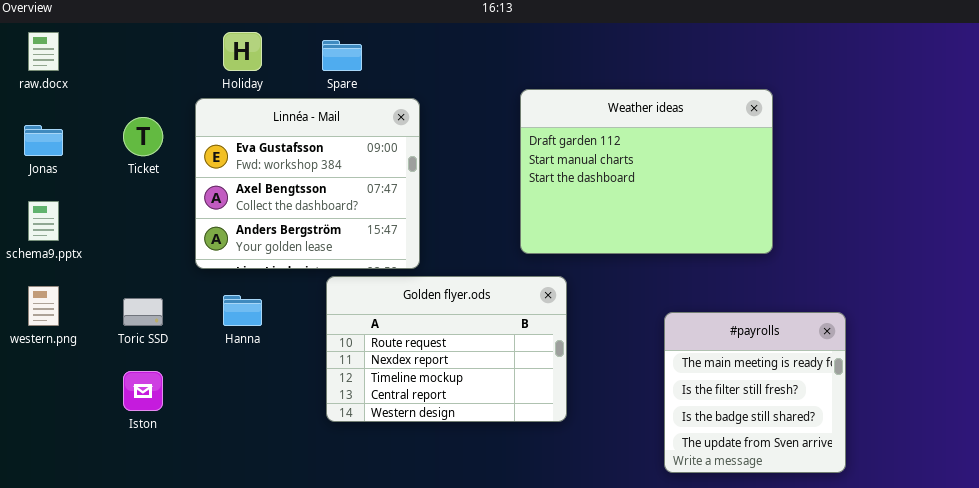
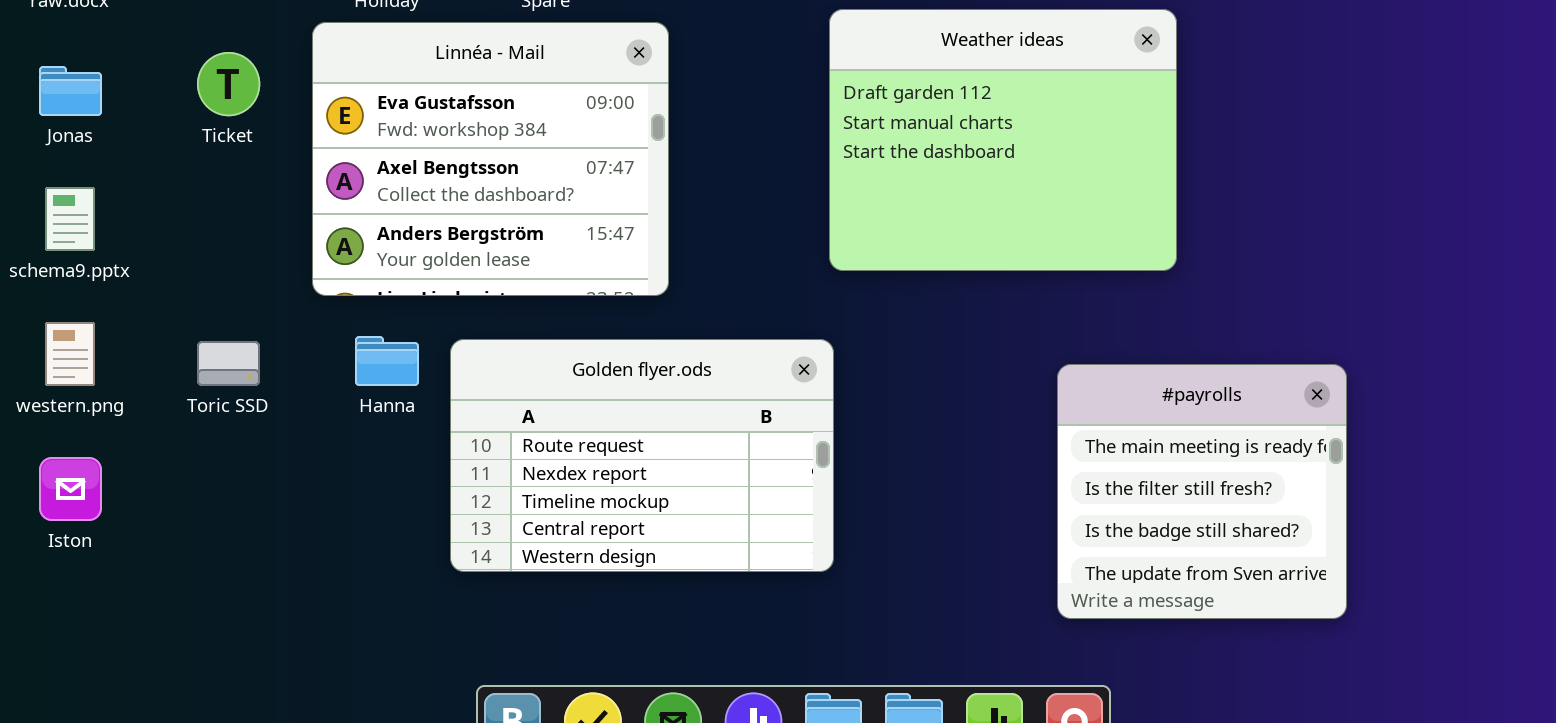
Weather ideas: [520,89,773,254] -> [829,9,1177,271], resized
Golden flyer.ods: [326,276,567,422] -> [450,339,834,572], moved
Iston: [123,371,163,411] -> [39,457,102,521], moved

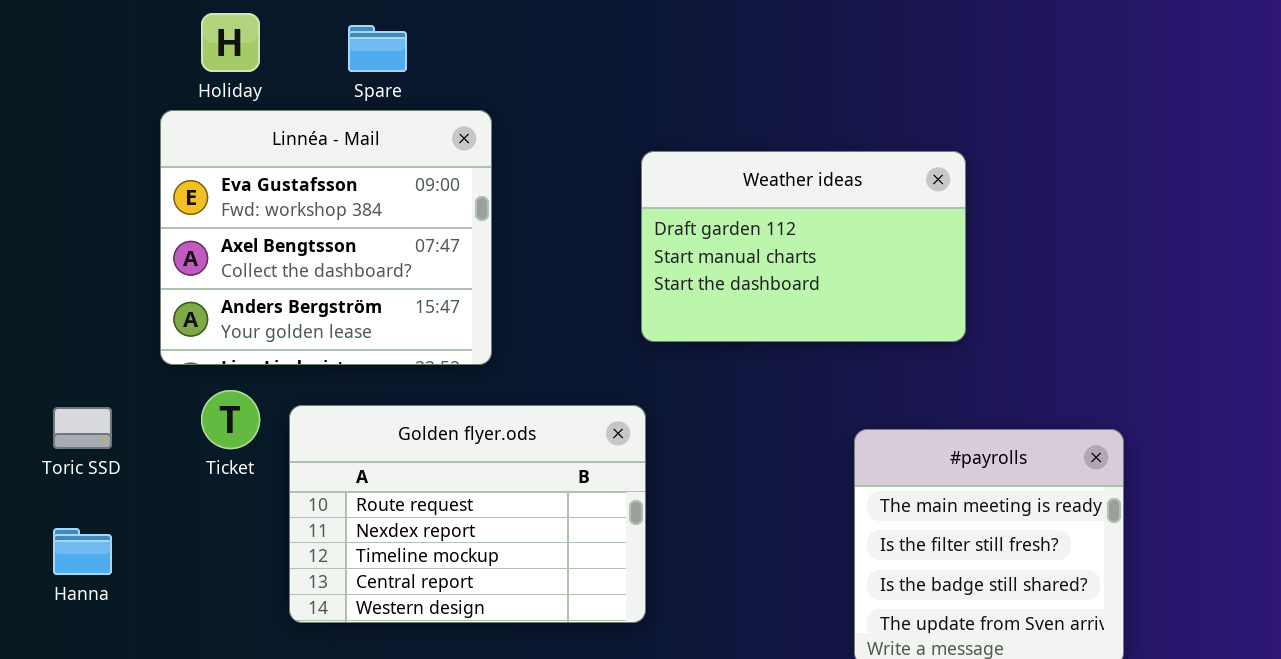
Weather ideas: [829,9,1177,271] -> [641,151,966,342], resized
Ticket: [197,52,260,116] -> [201,390,260,449], moved
Hanna: [355,336,419,386] -> [53,528,112,575], moved

